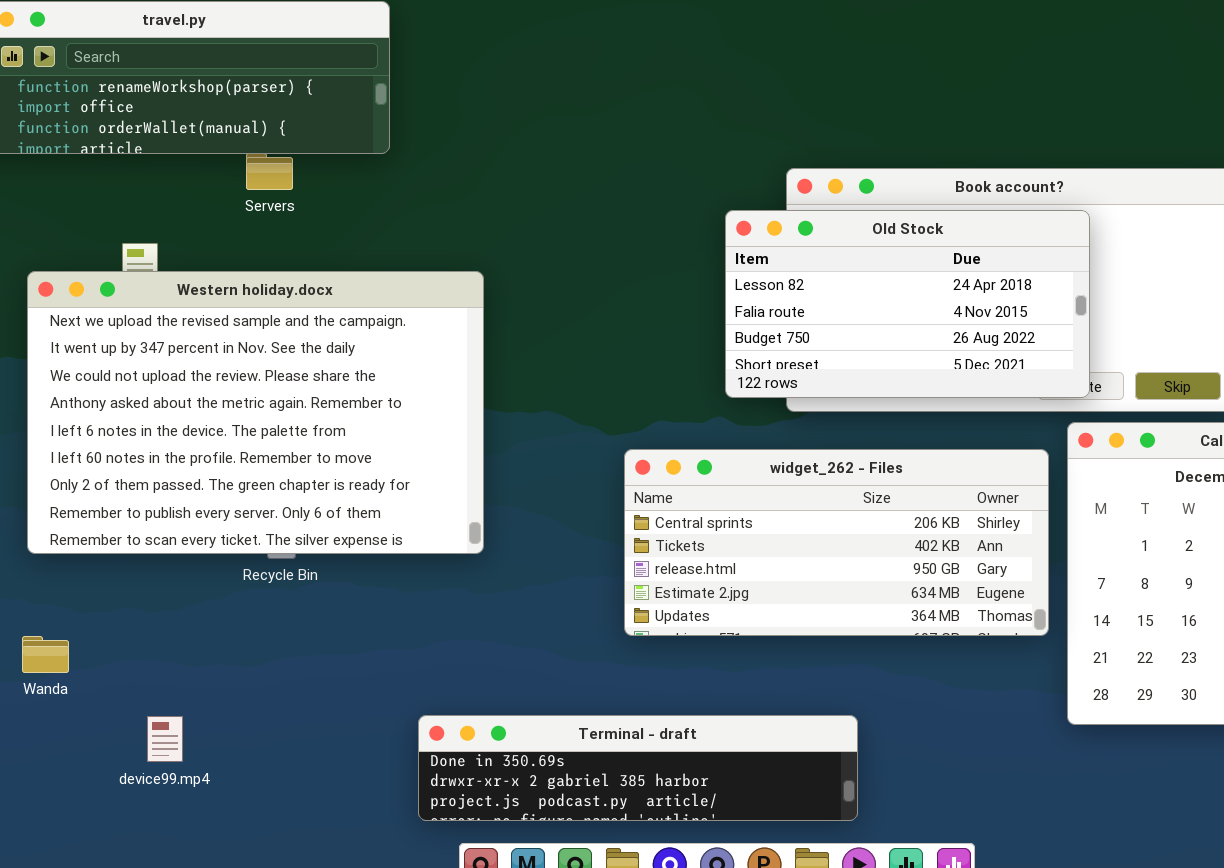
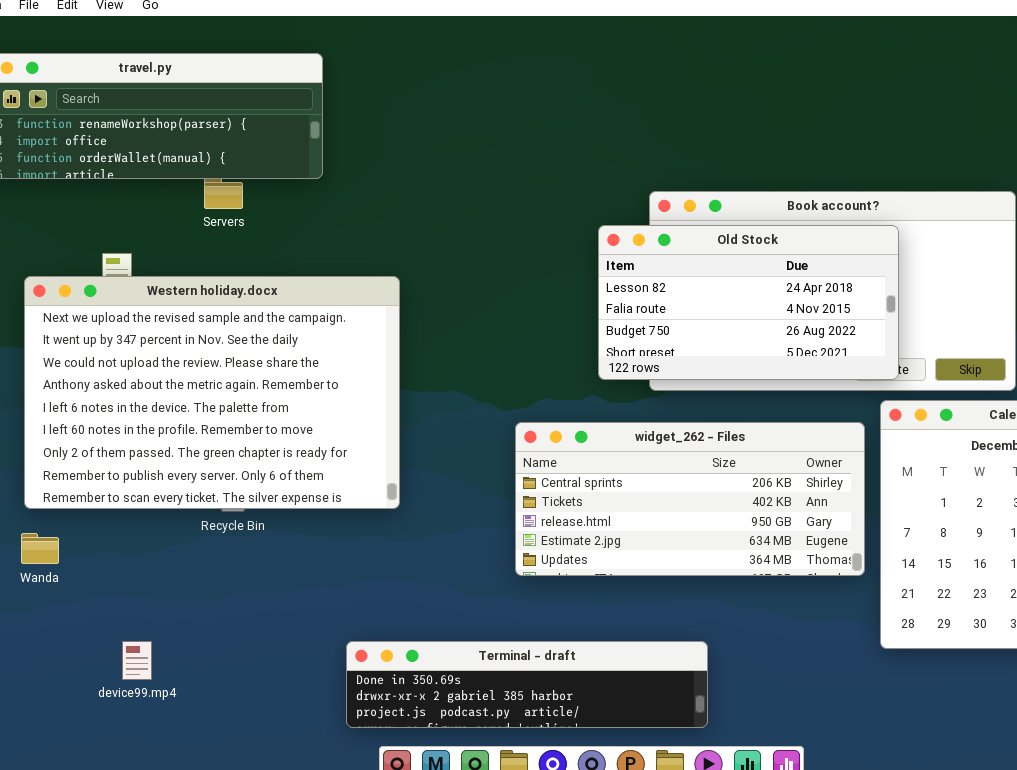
Wanda: [22,636,69,673] -> [21,533,59,564], moved

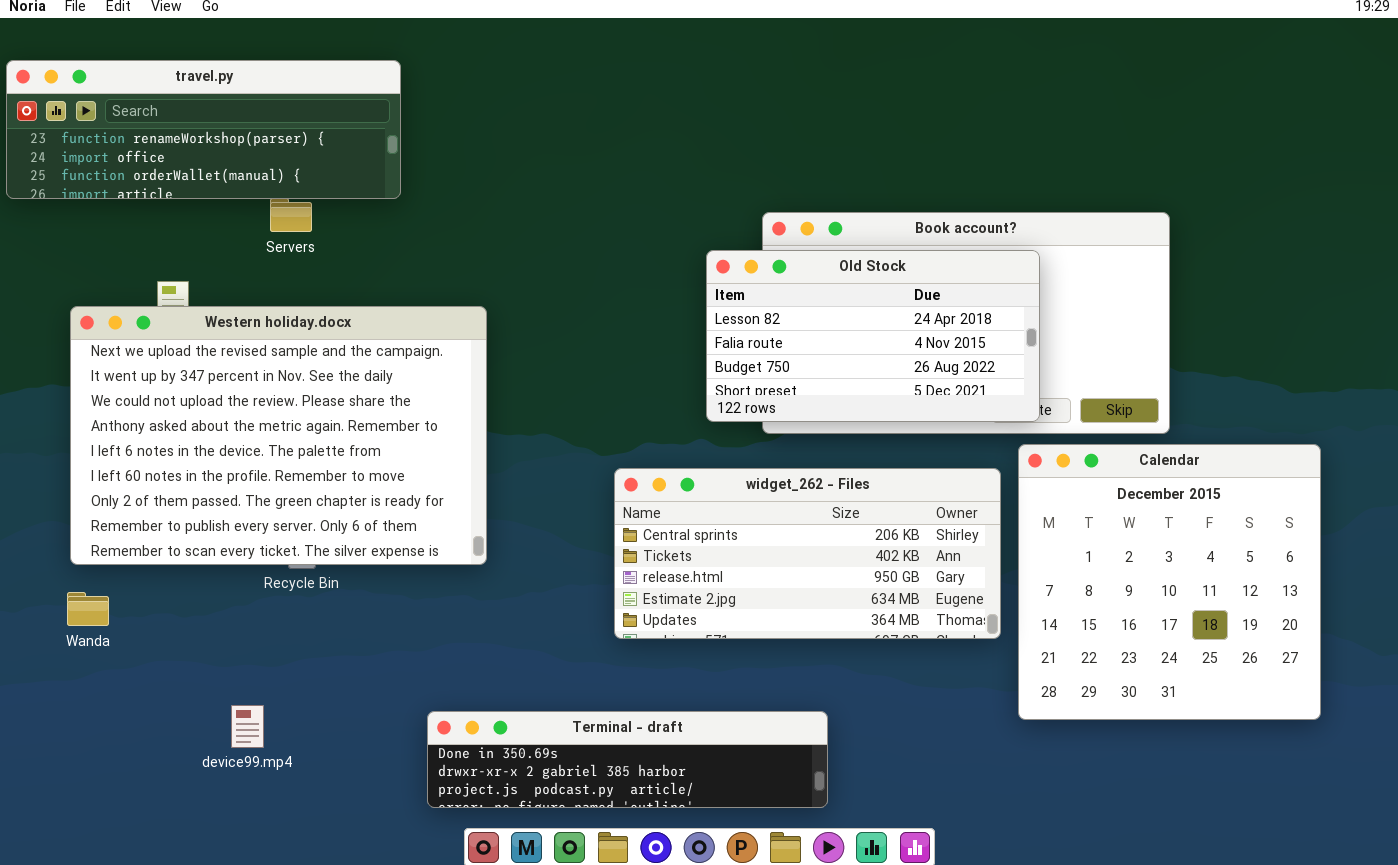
device99.mp4: [122,641,152,680] -> [231,705,264,748], moved

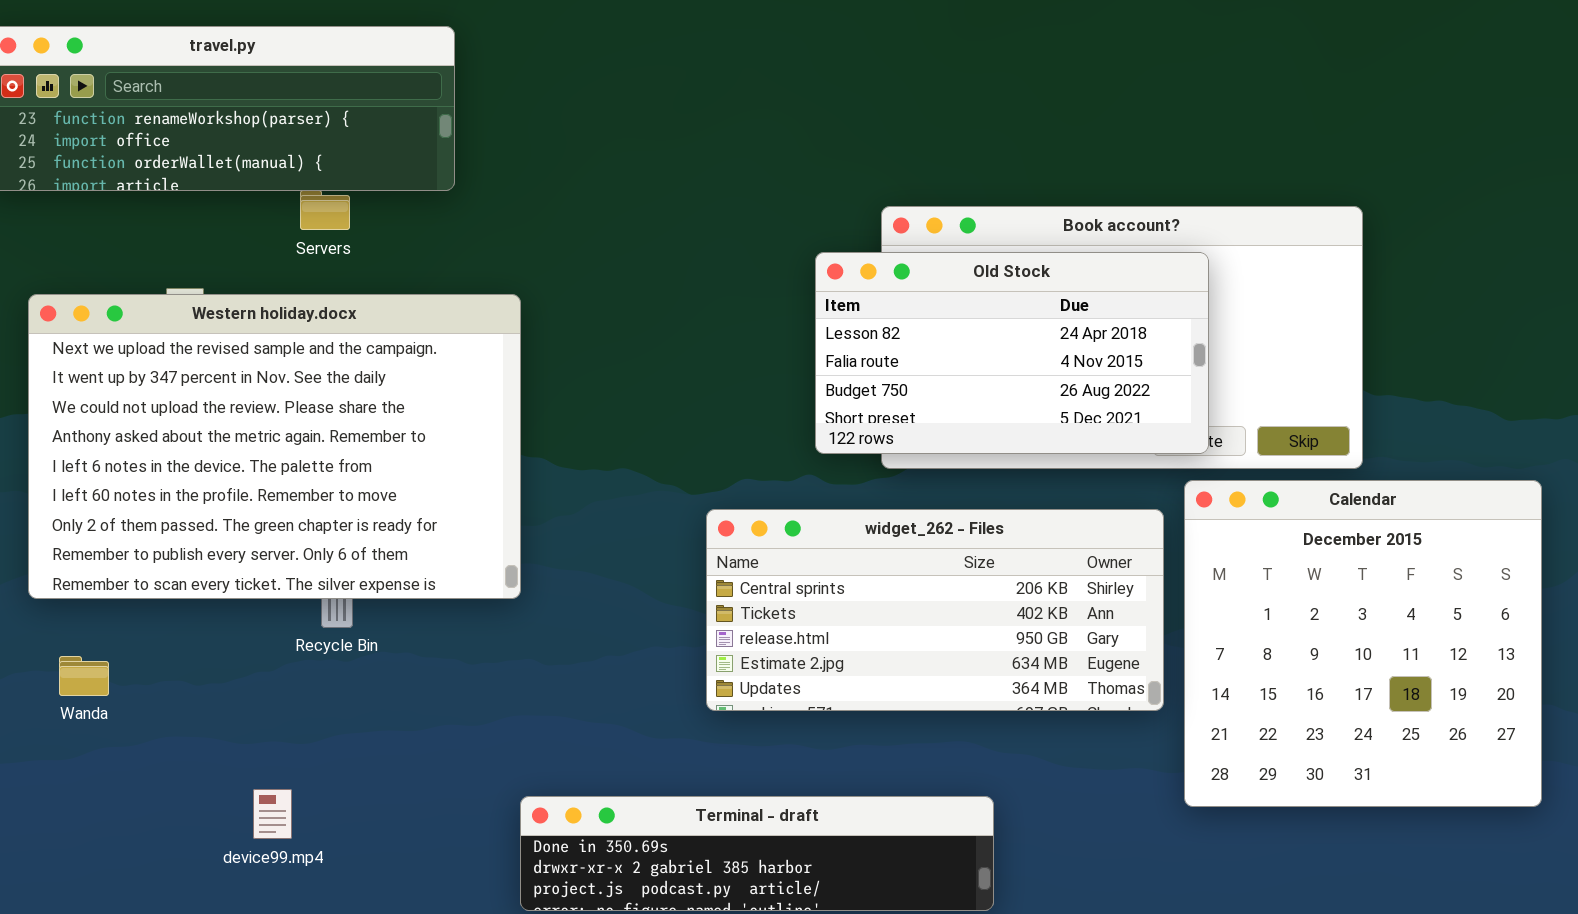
Western holiday.docx: [70,306,487,565] -> [28,294,521,599], moved
Terminal - draft: [427,711,828,808] -> [520,796,994,911], moved

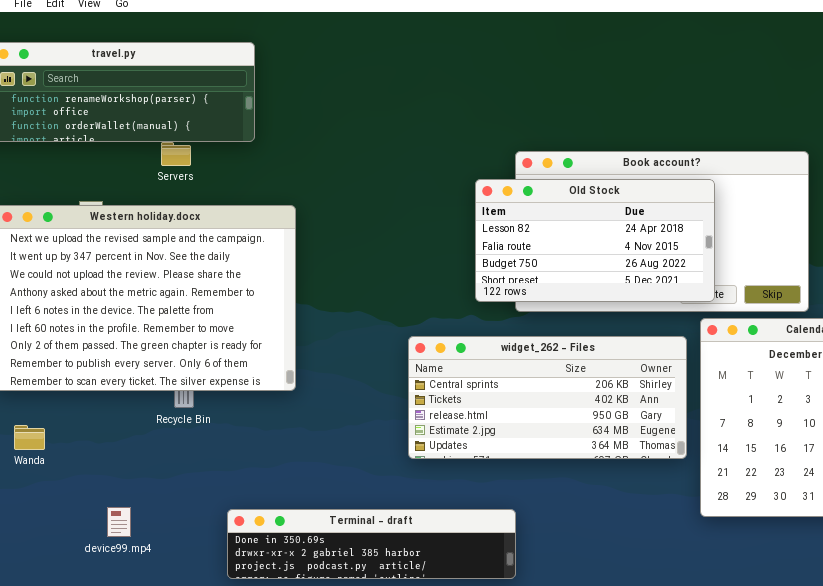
device99.mp4: [253,789,292,839] -> [107,507,131,537], moved
Terminal - draft: [520,796,994,911] -> [227,509,516,579], moved

